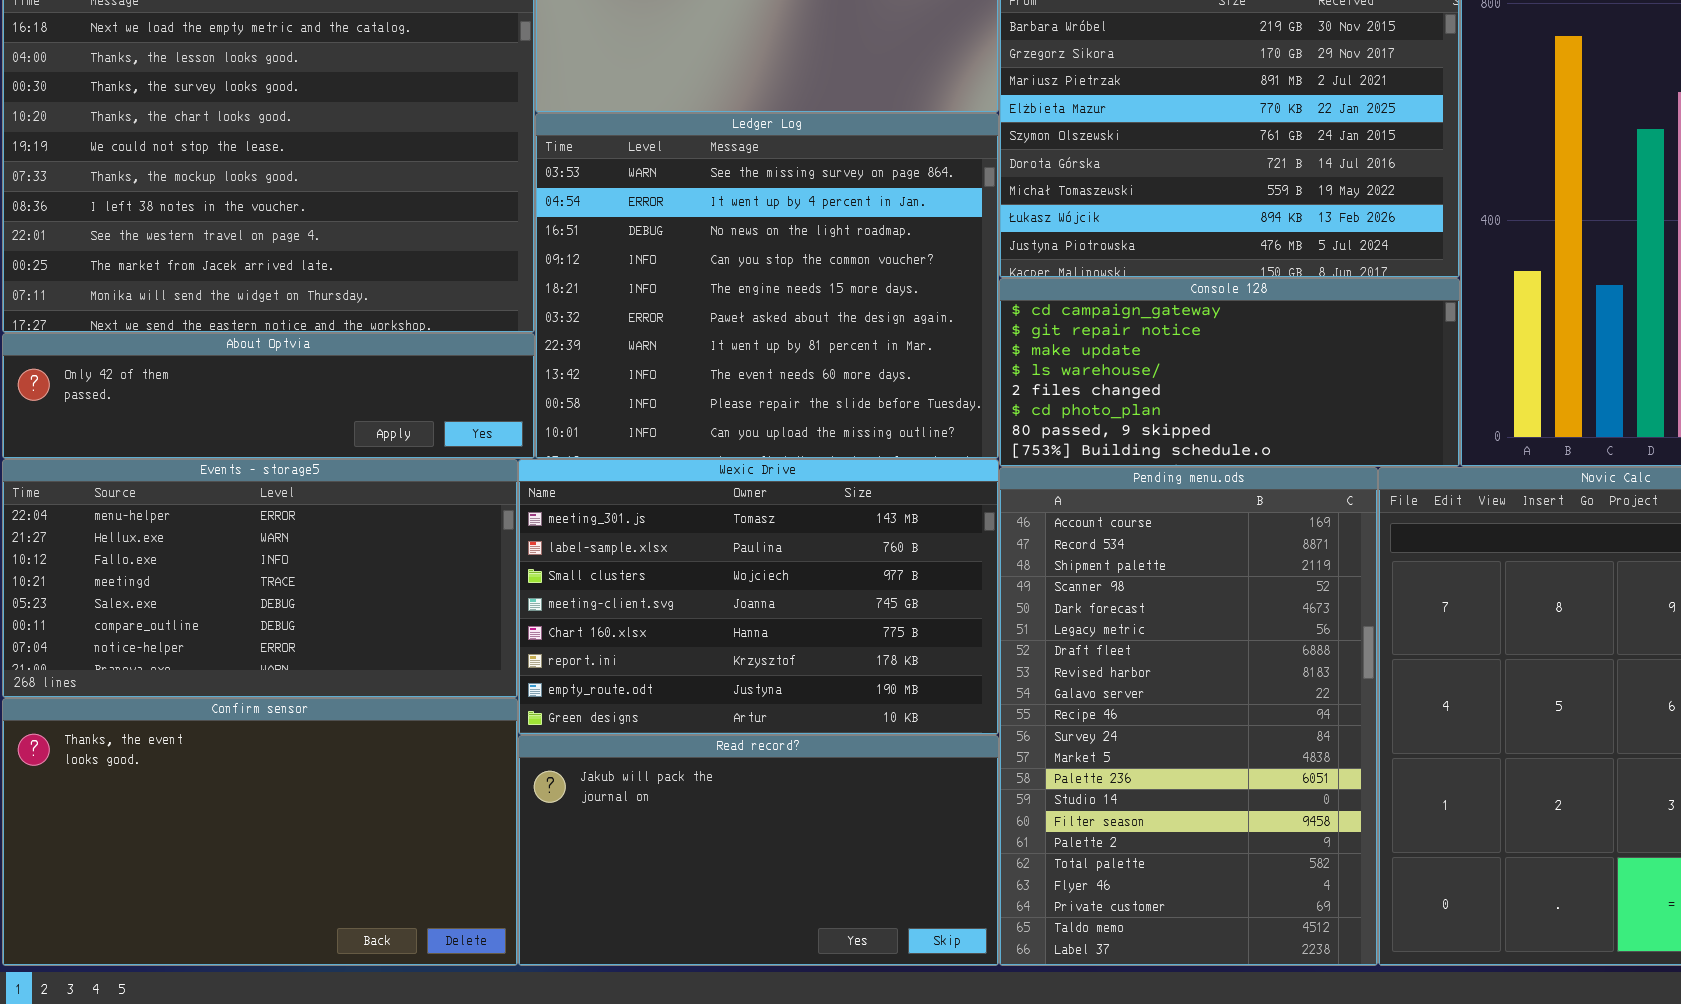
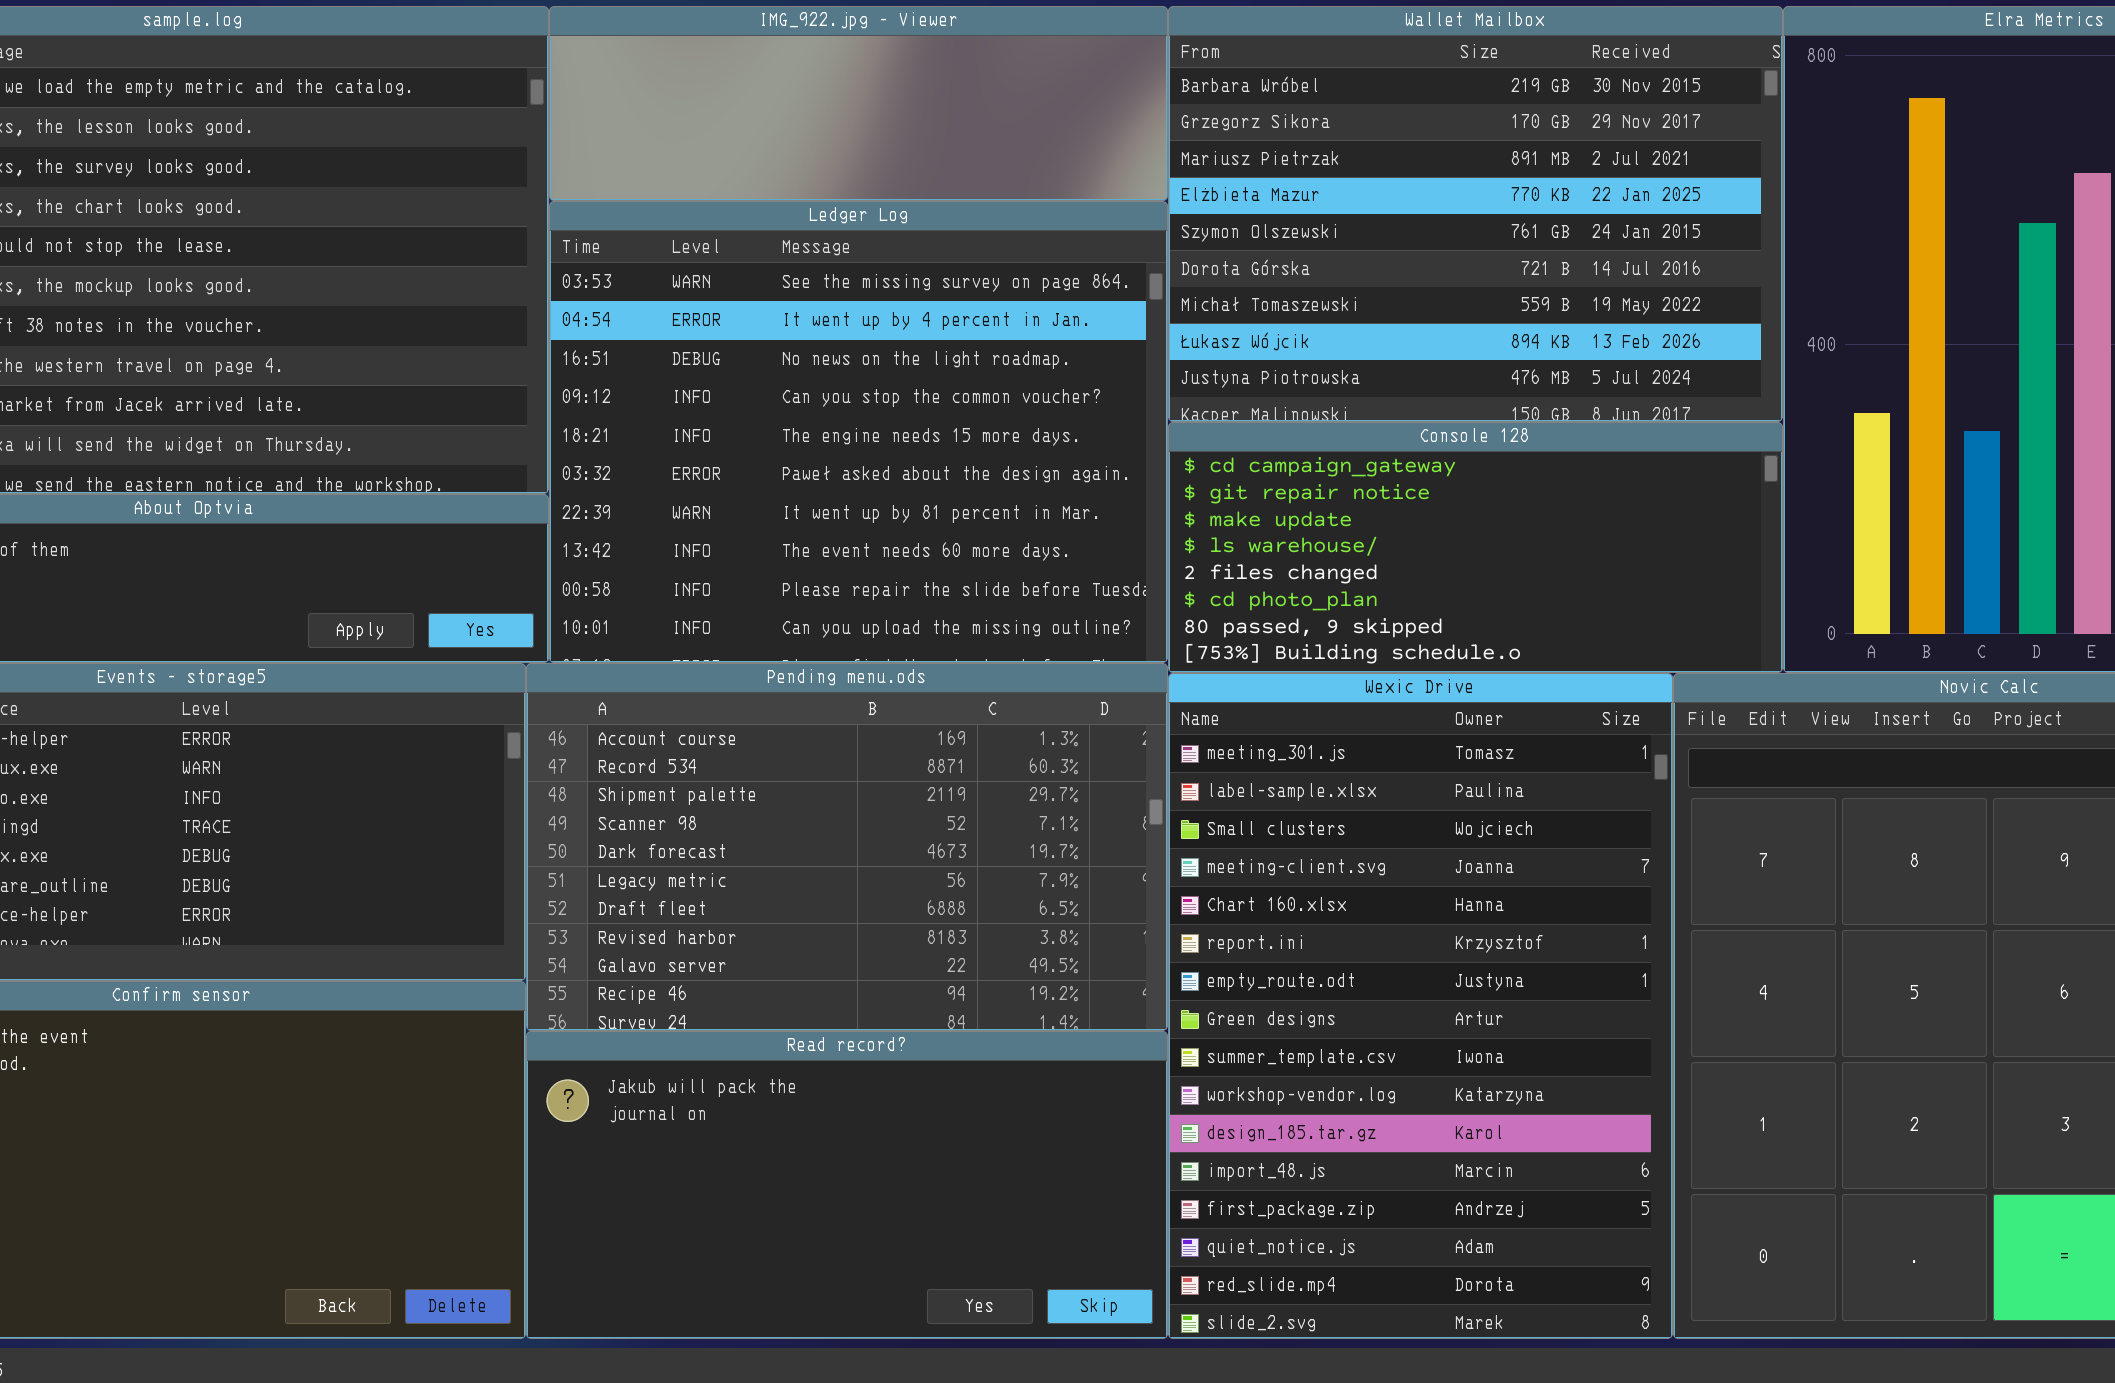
Wexic Drive: [518,459,999,735] -> [1168,673,1673,1339], moved, resized
Pending menu.ods: [999,467,1378,966] -> [526,663,1168,1031], moved, resized

